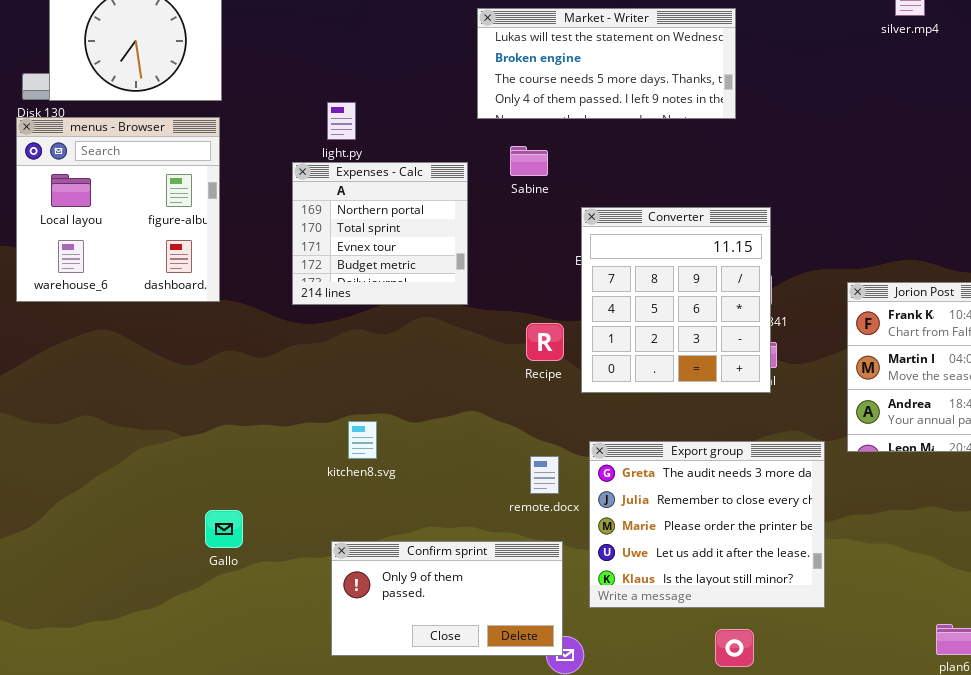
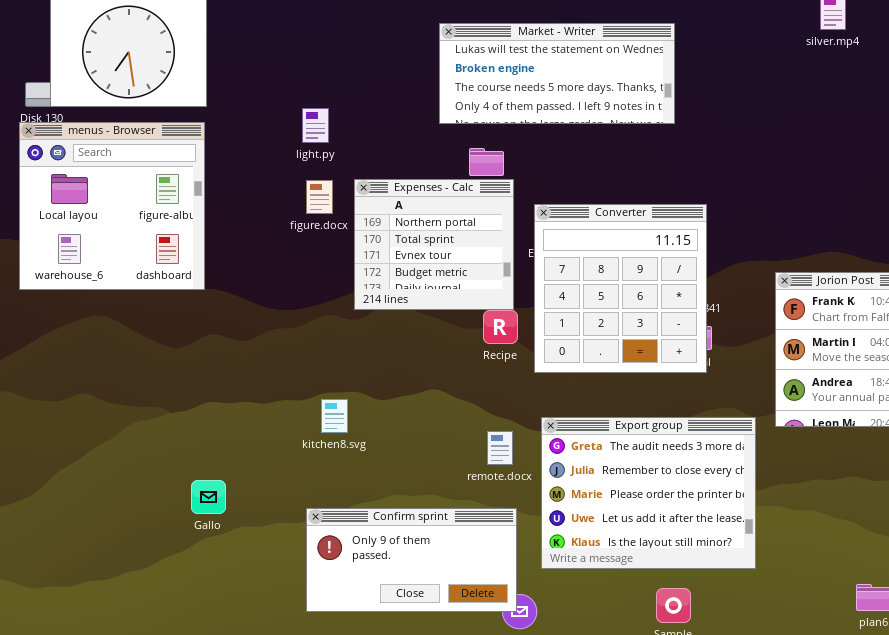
Expenses - Calc: [292,162,468,305] -> [354,179,514,310], moved

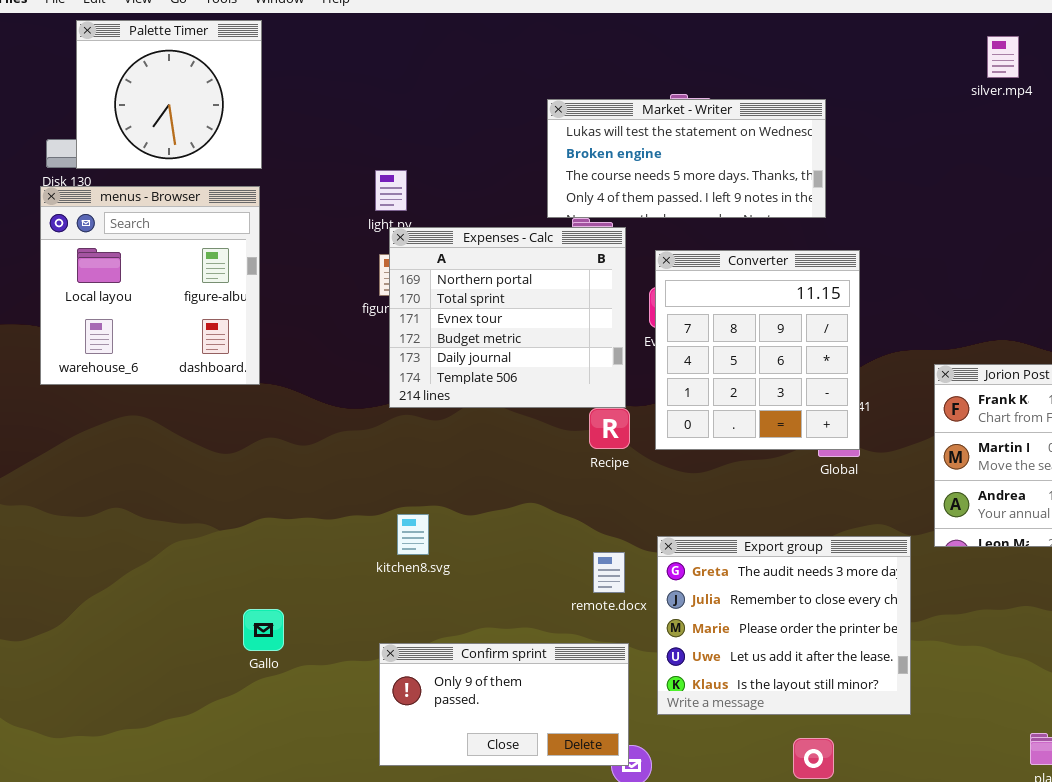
Market - Writer: [439,23,675,124] -> [547,99,826,218], moved
Expenses - Calc: [354,179,514,310] -> [389,227,626,408], resized
Converter: [534,204,707,373] -> [655,250,860,450], moved

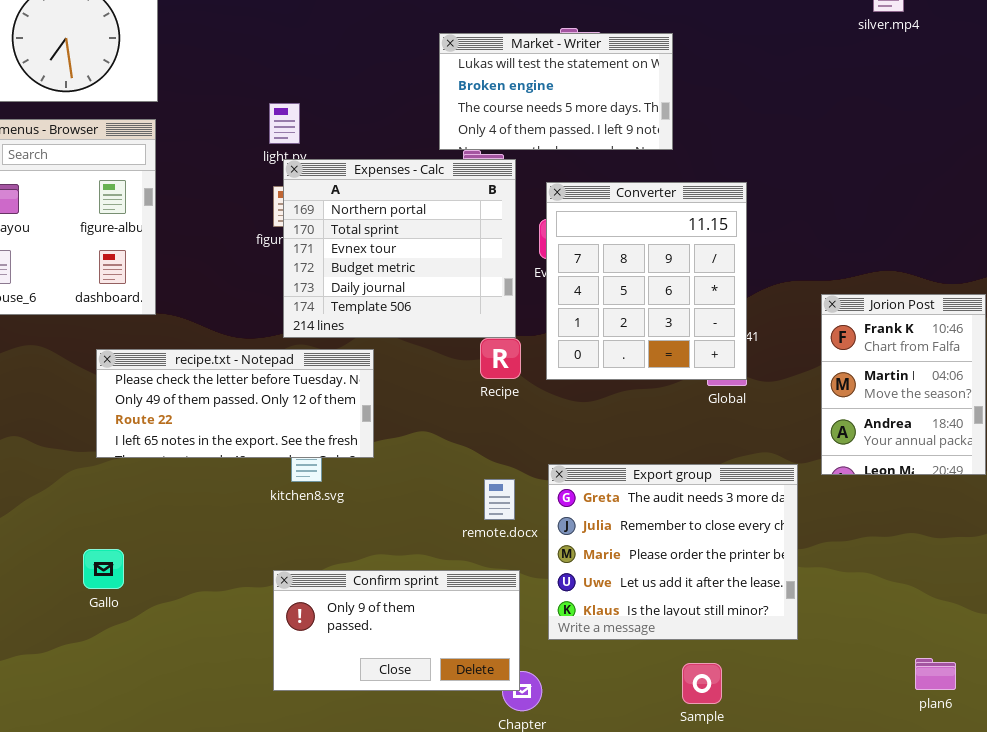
Market - Writer: [547,99,826,218] -> [439,33,673,150], resized
recipe.txt - Notepad: none -> [96,349,374,458], opened
Gallo: [243,609,284,651] -> [83,549,124,589], moved

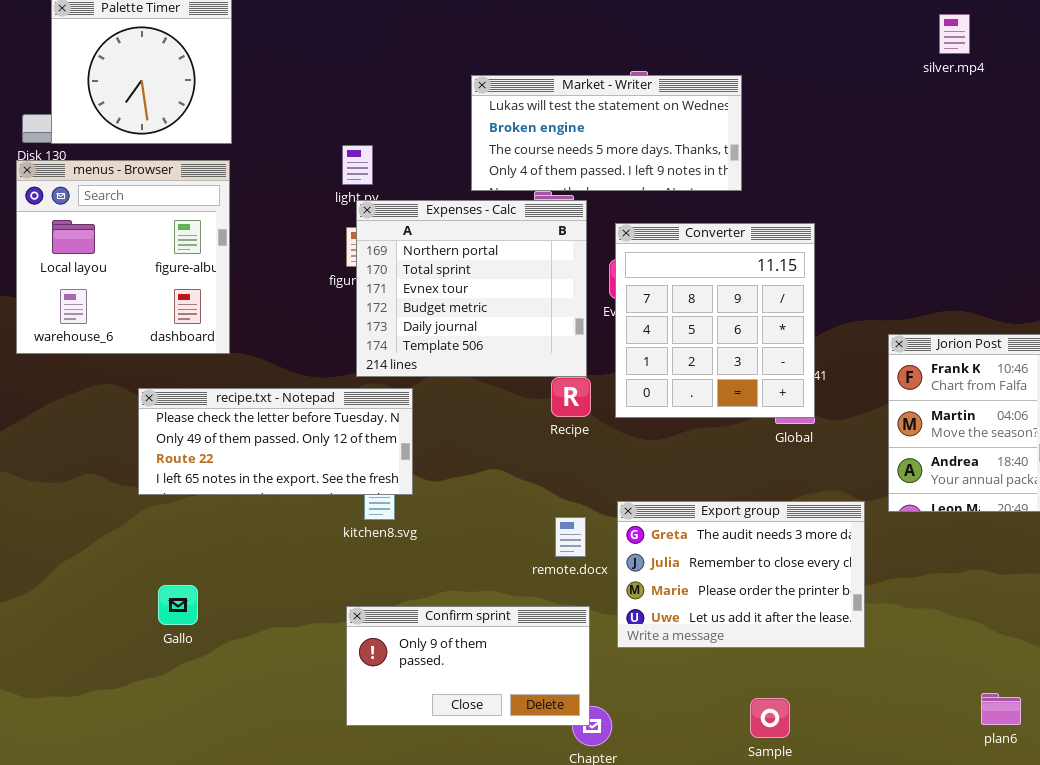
Market - Writer: [439,33,673,150] -> [471,75,742,191], resized
recipe.txt - Notepad: [96,349,374,458] -> [138,388,413,495], moved
Export group: [548,464,798,640] -> [617,501,865,648], resized

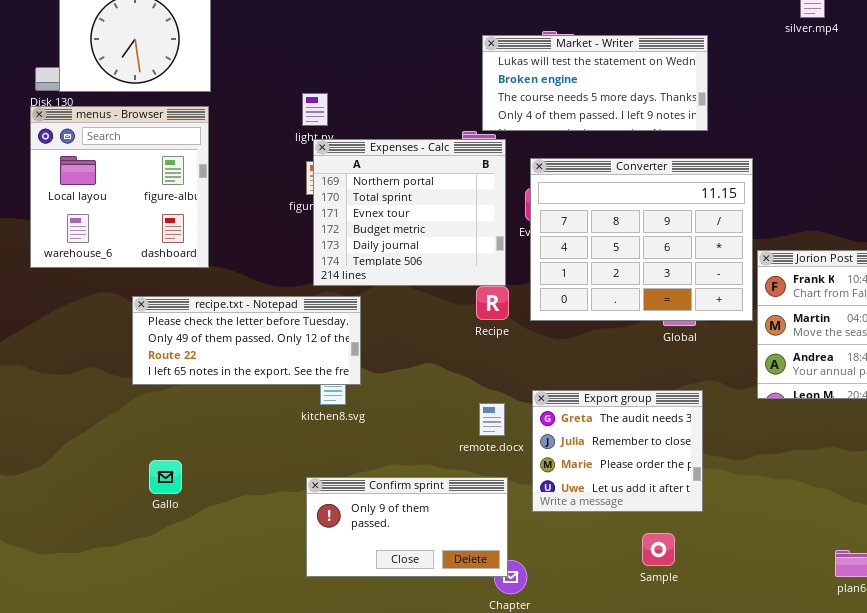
Market - Writer: [471,75,742,191] -> [482,35,708,131], moved
Converter: [615,223,815,418] -> [530,158,753,321], resized
Export group: [617,501,865,648] -> [532,390,703,512], resized
Sample: [750,698,790,738] -> [642,533,675,566], moved

